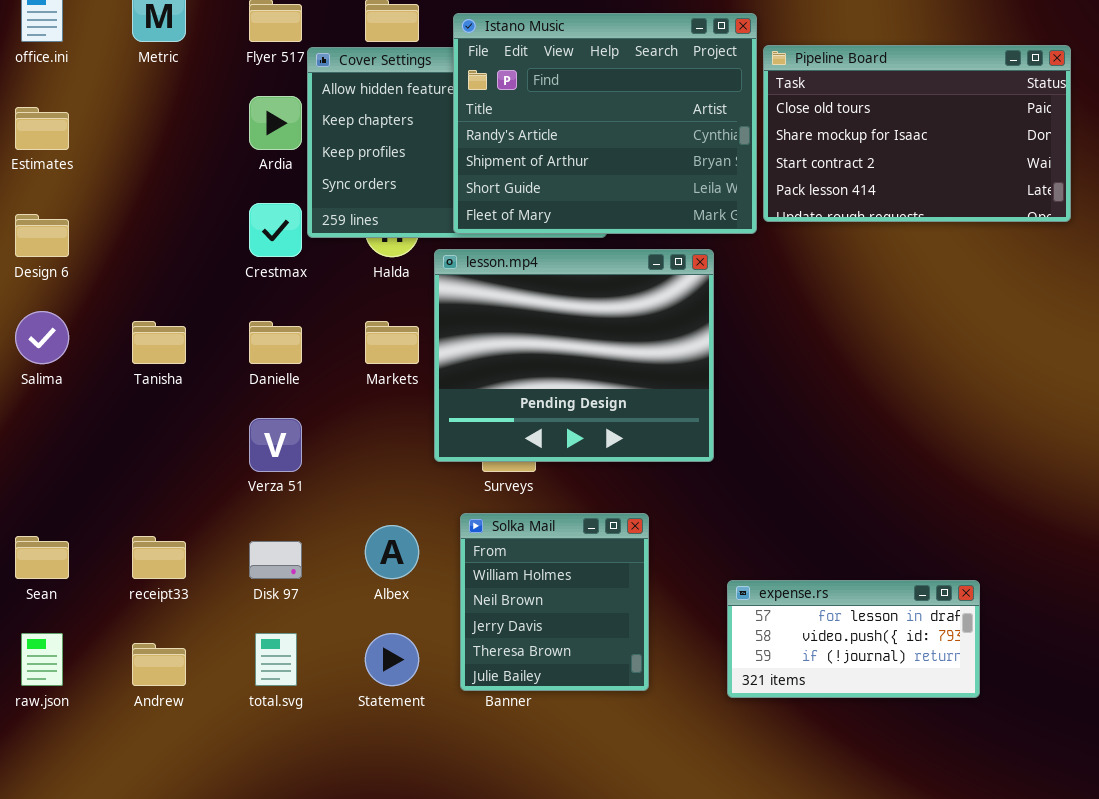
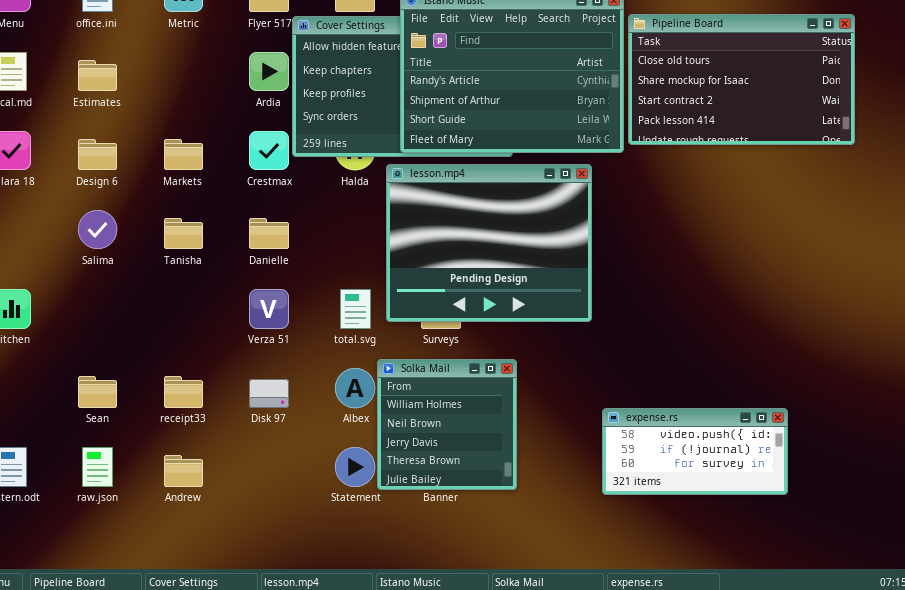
Markets: [365,321,419,364] -> [164,139,203,170], moved
Solka Mail: [460,513,649,691] -> [377,359,517,490], moved
expense.rs: [727,580,980,698] -> [602,408,788,495], scrolled down 1 row
total.svg: [255,633,297,686] -> [340,289,371,329], moved

